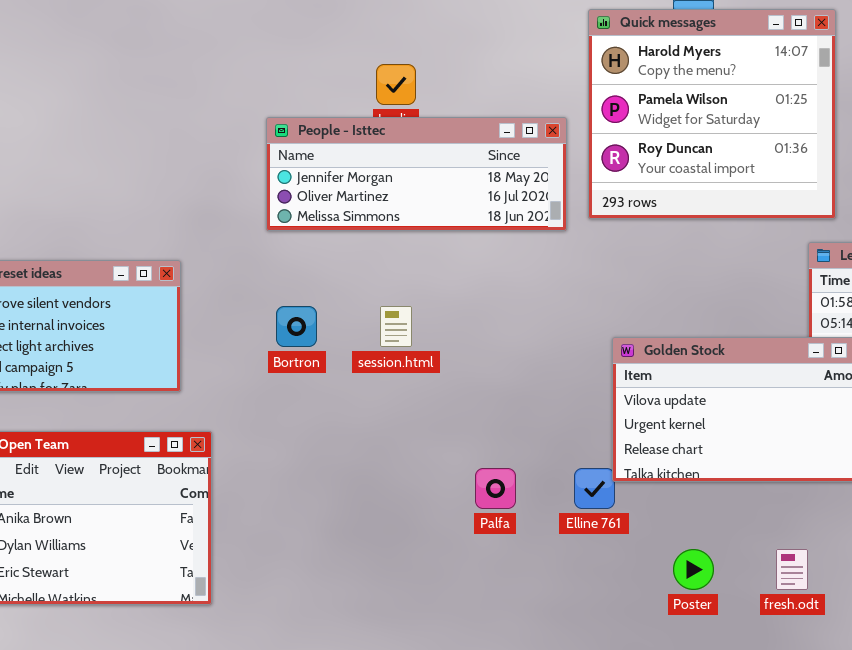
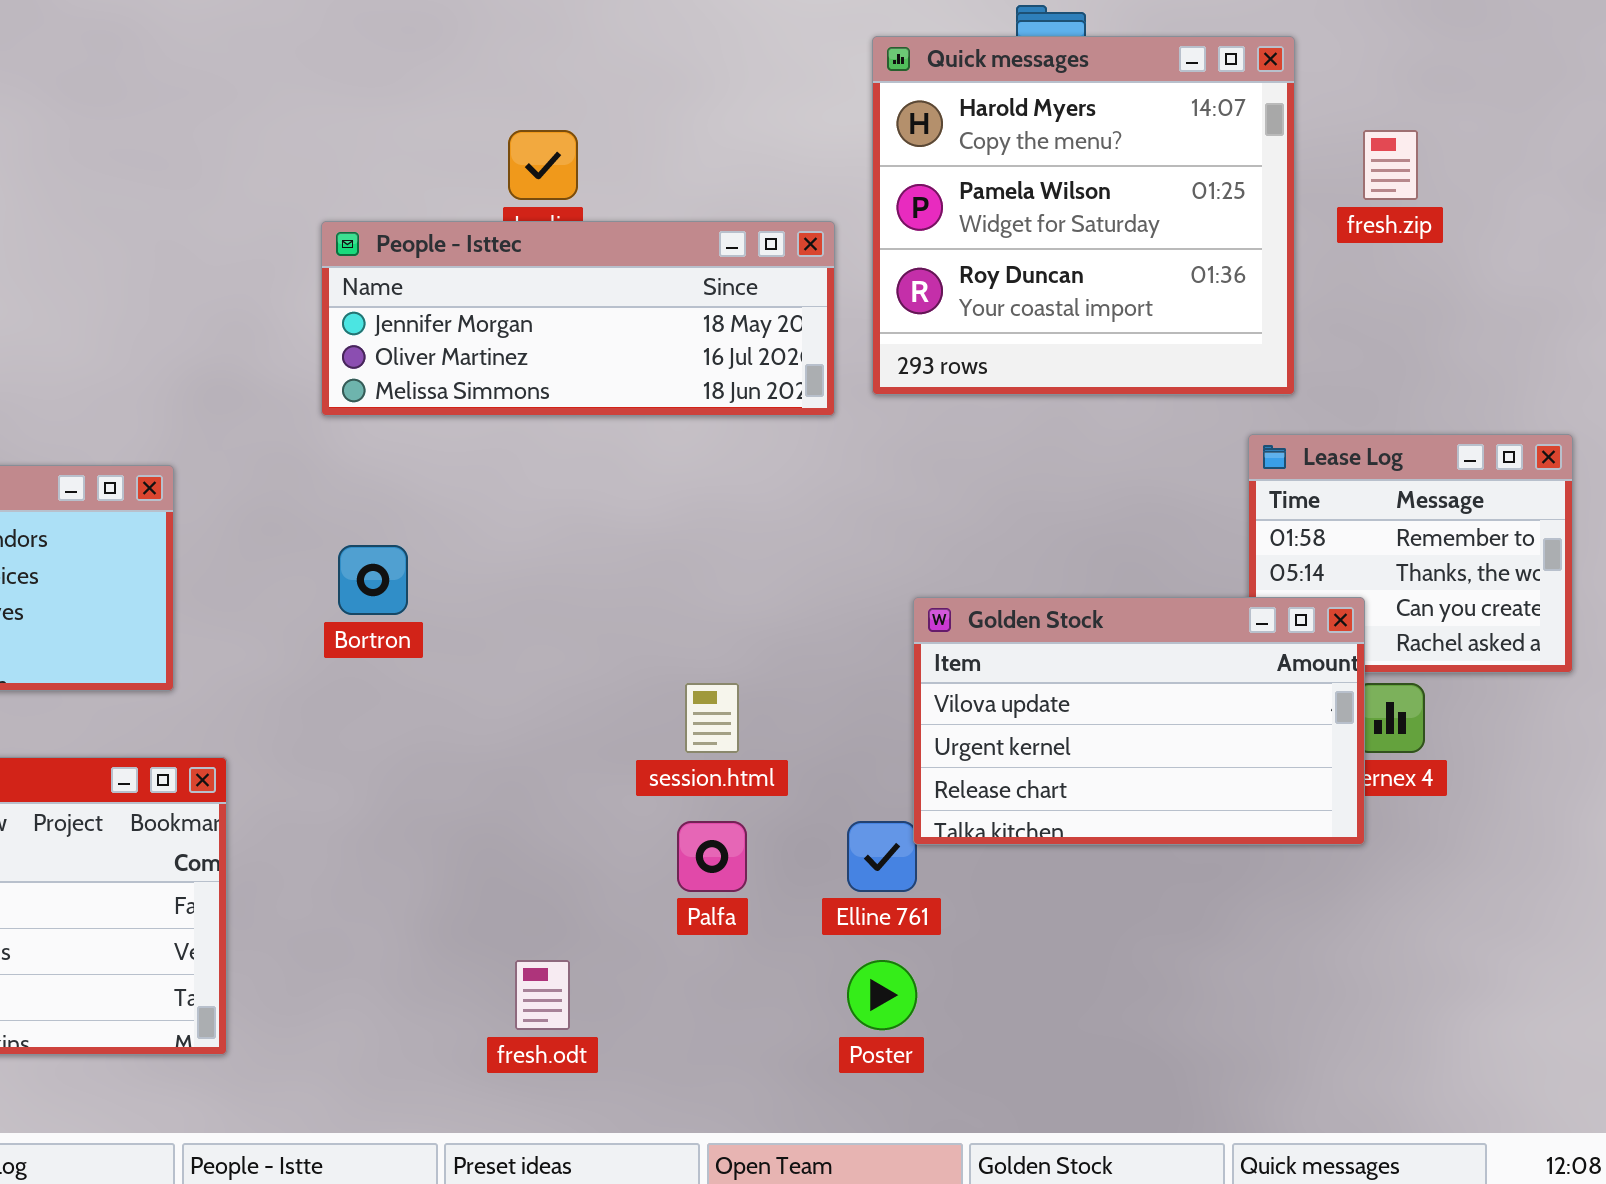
session.html: [380,306,412,347] -> [685,683,739,753], moved
Poster: [673,549,714,590] -> [847,960,917,1030], moved
fresh.odt: [776,549,808,590] -> [515,960,570,1030], moved

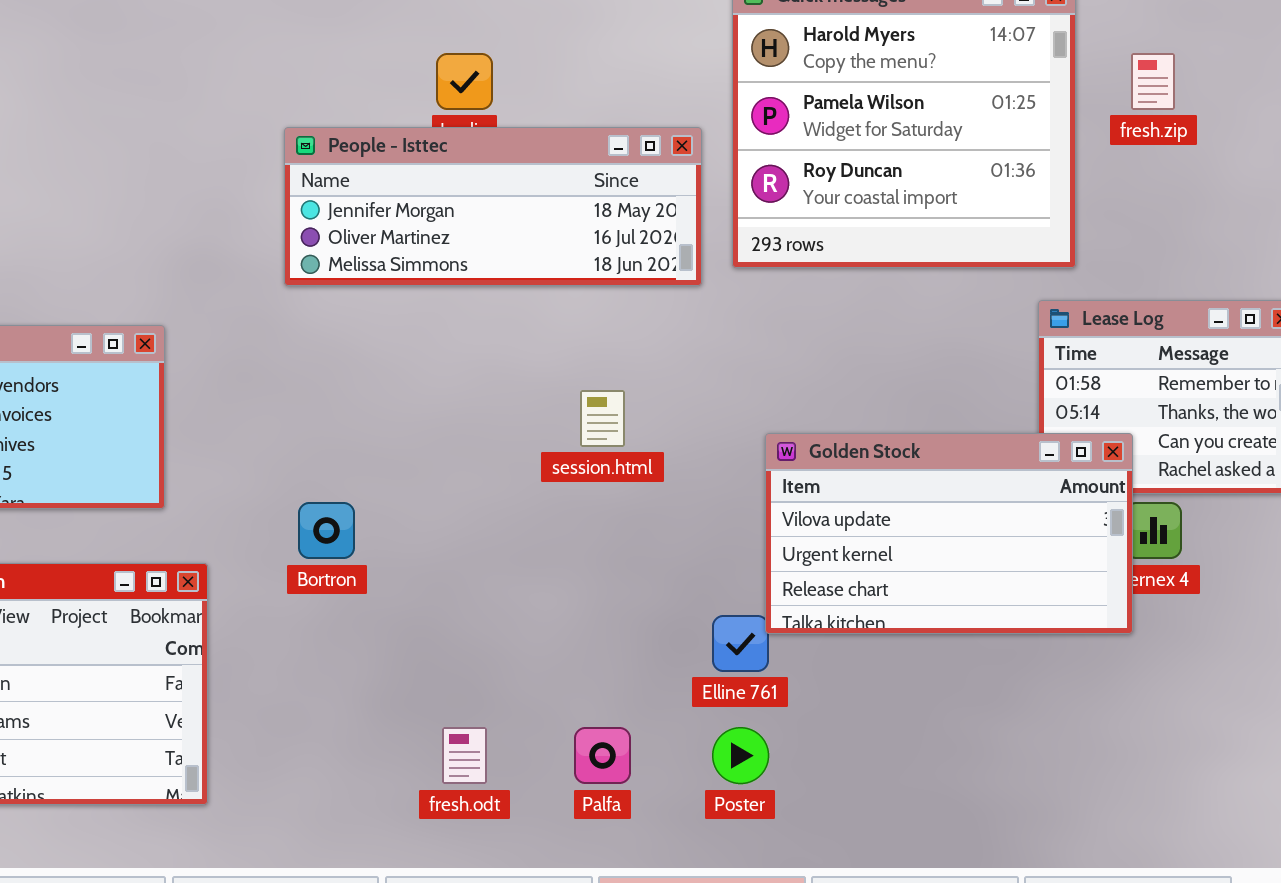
Bortron: [338,545,408,615] -> [298,502,355,559], moved
session.html: [685,683,739,753] -> [580,390,625,447], moved
Palfa: [677,821,747,892] -> [574,727,631,784], moved

